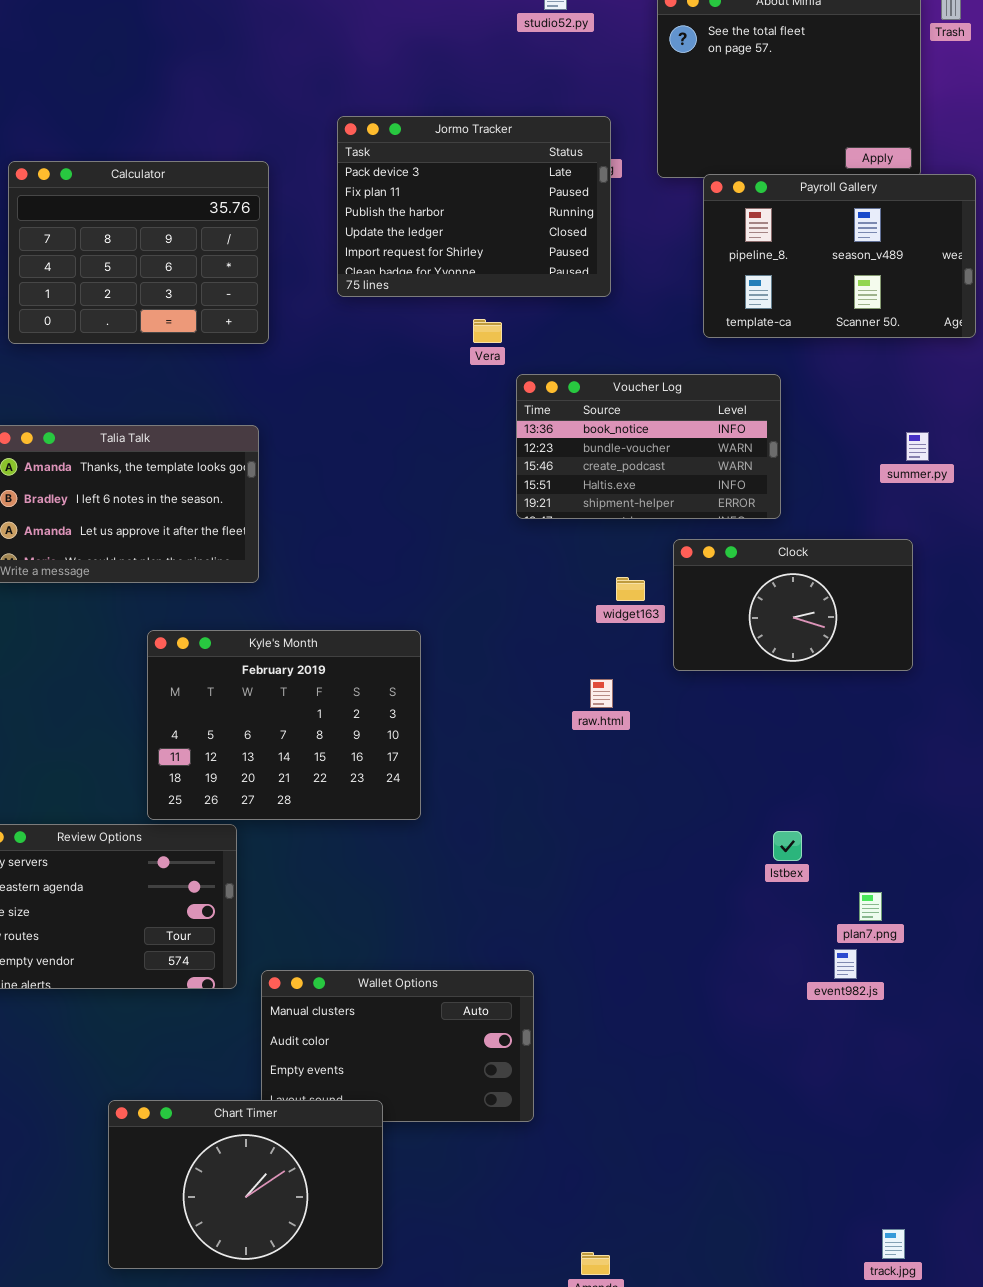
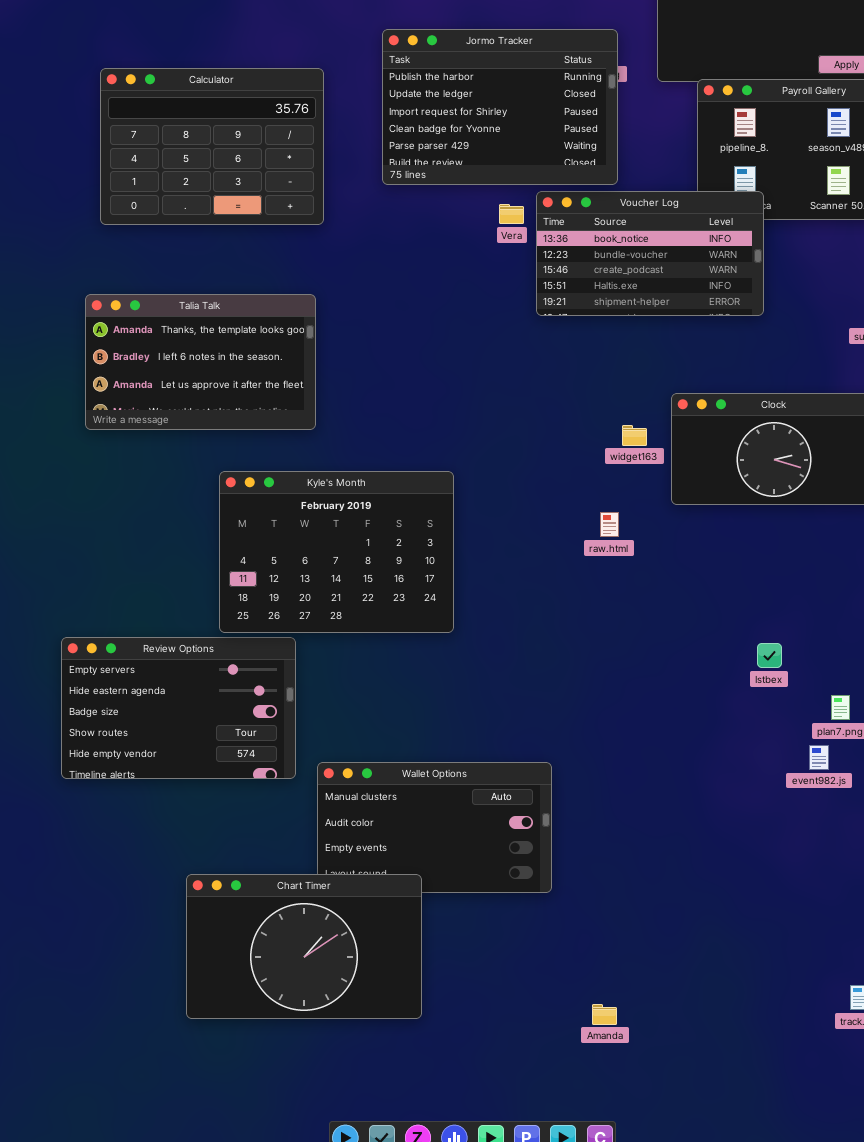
Jormo Tracker: [337,116,611,297] -> [382,29,618,185], scrolled down 2 rows
Voucher Log: [516,374,781,519] -> [536,191,764,316], moved

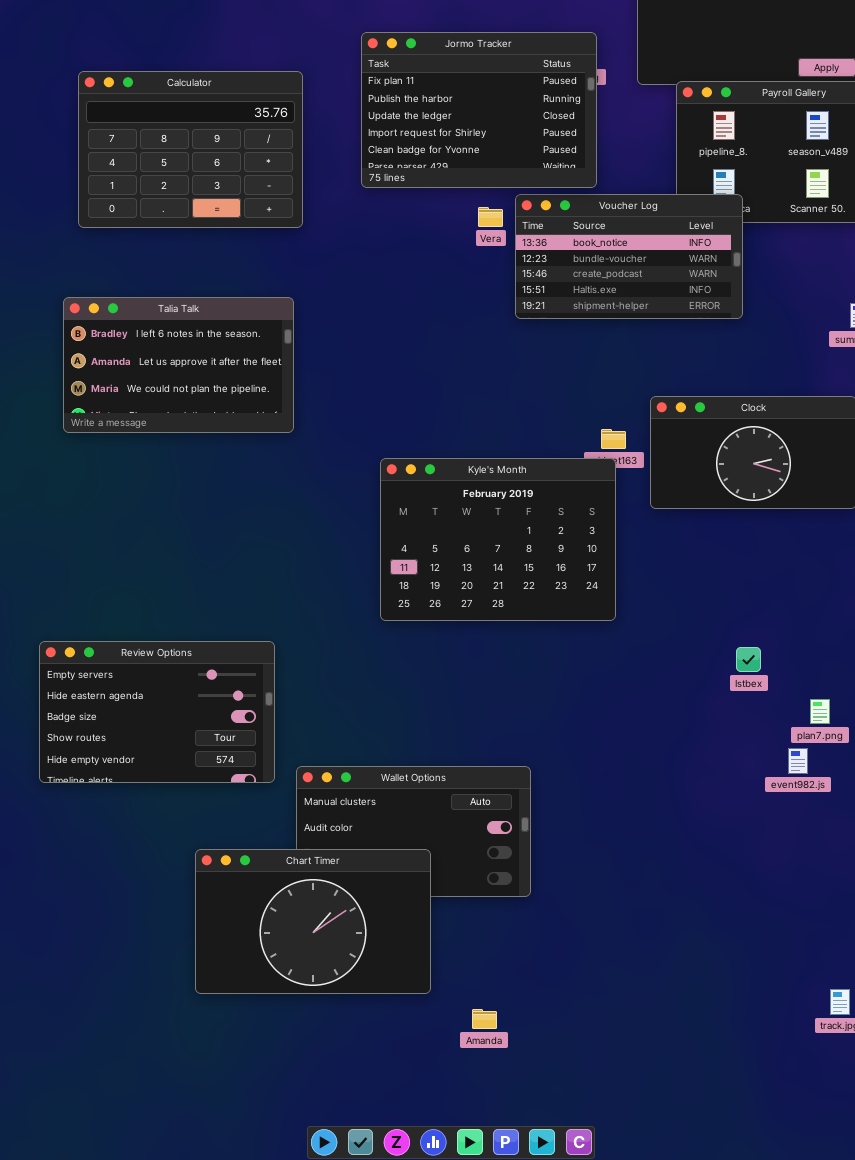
Jormo Tracker: [382,29,618,185] -> [361,32,597,188], scrolled up 1 row
Talia Talk: [85,294,316,430] -> [63,297,294,433], scrolled down 1 row
Kyle's Month: [219,471,454,633] -> [380,458,616,621], moved
Chart Timer: [186,874,422,1019] -> [195,849,431,994], moved
Amanda: [592,1004,617,1025] -> [472,1009,497,1029], moved

